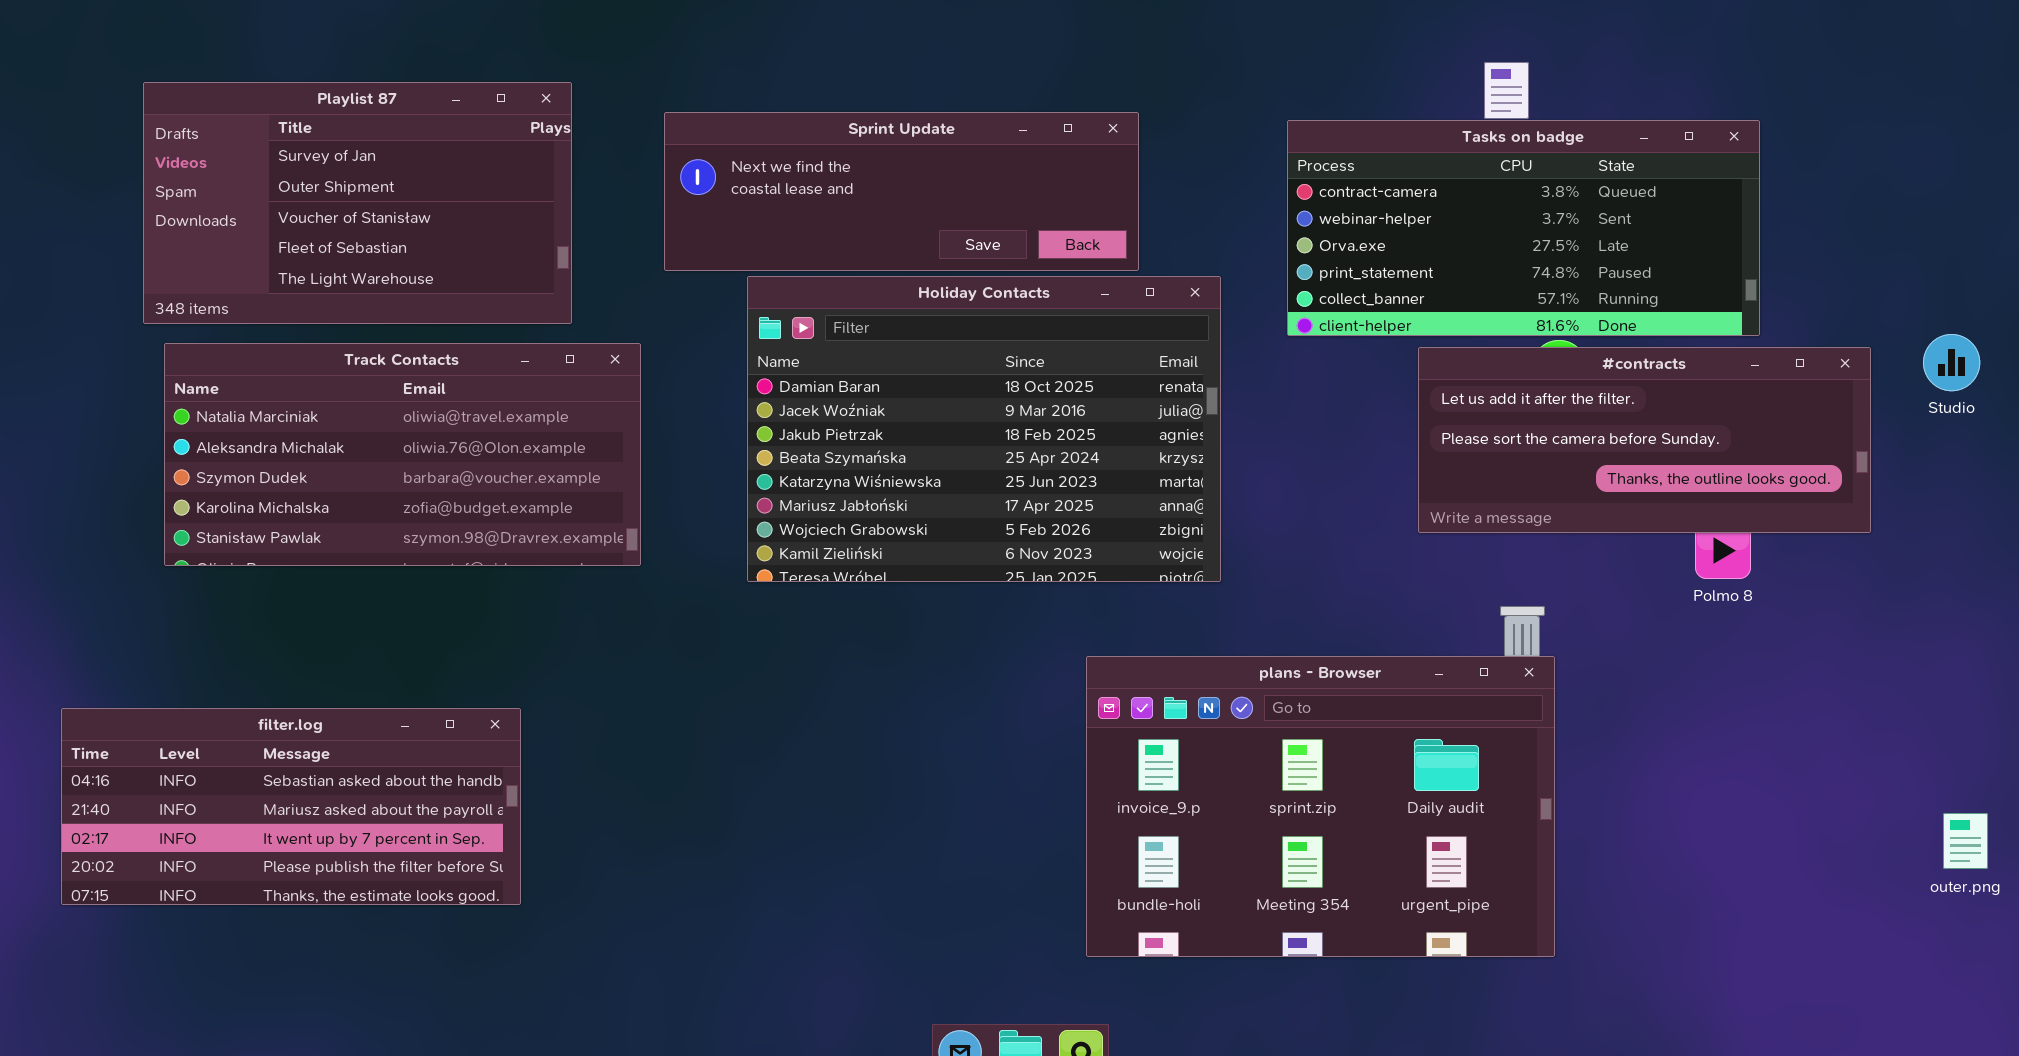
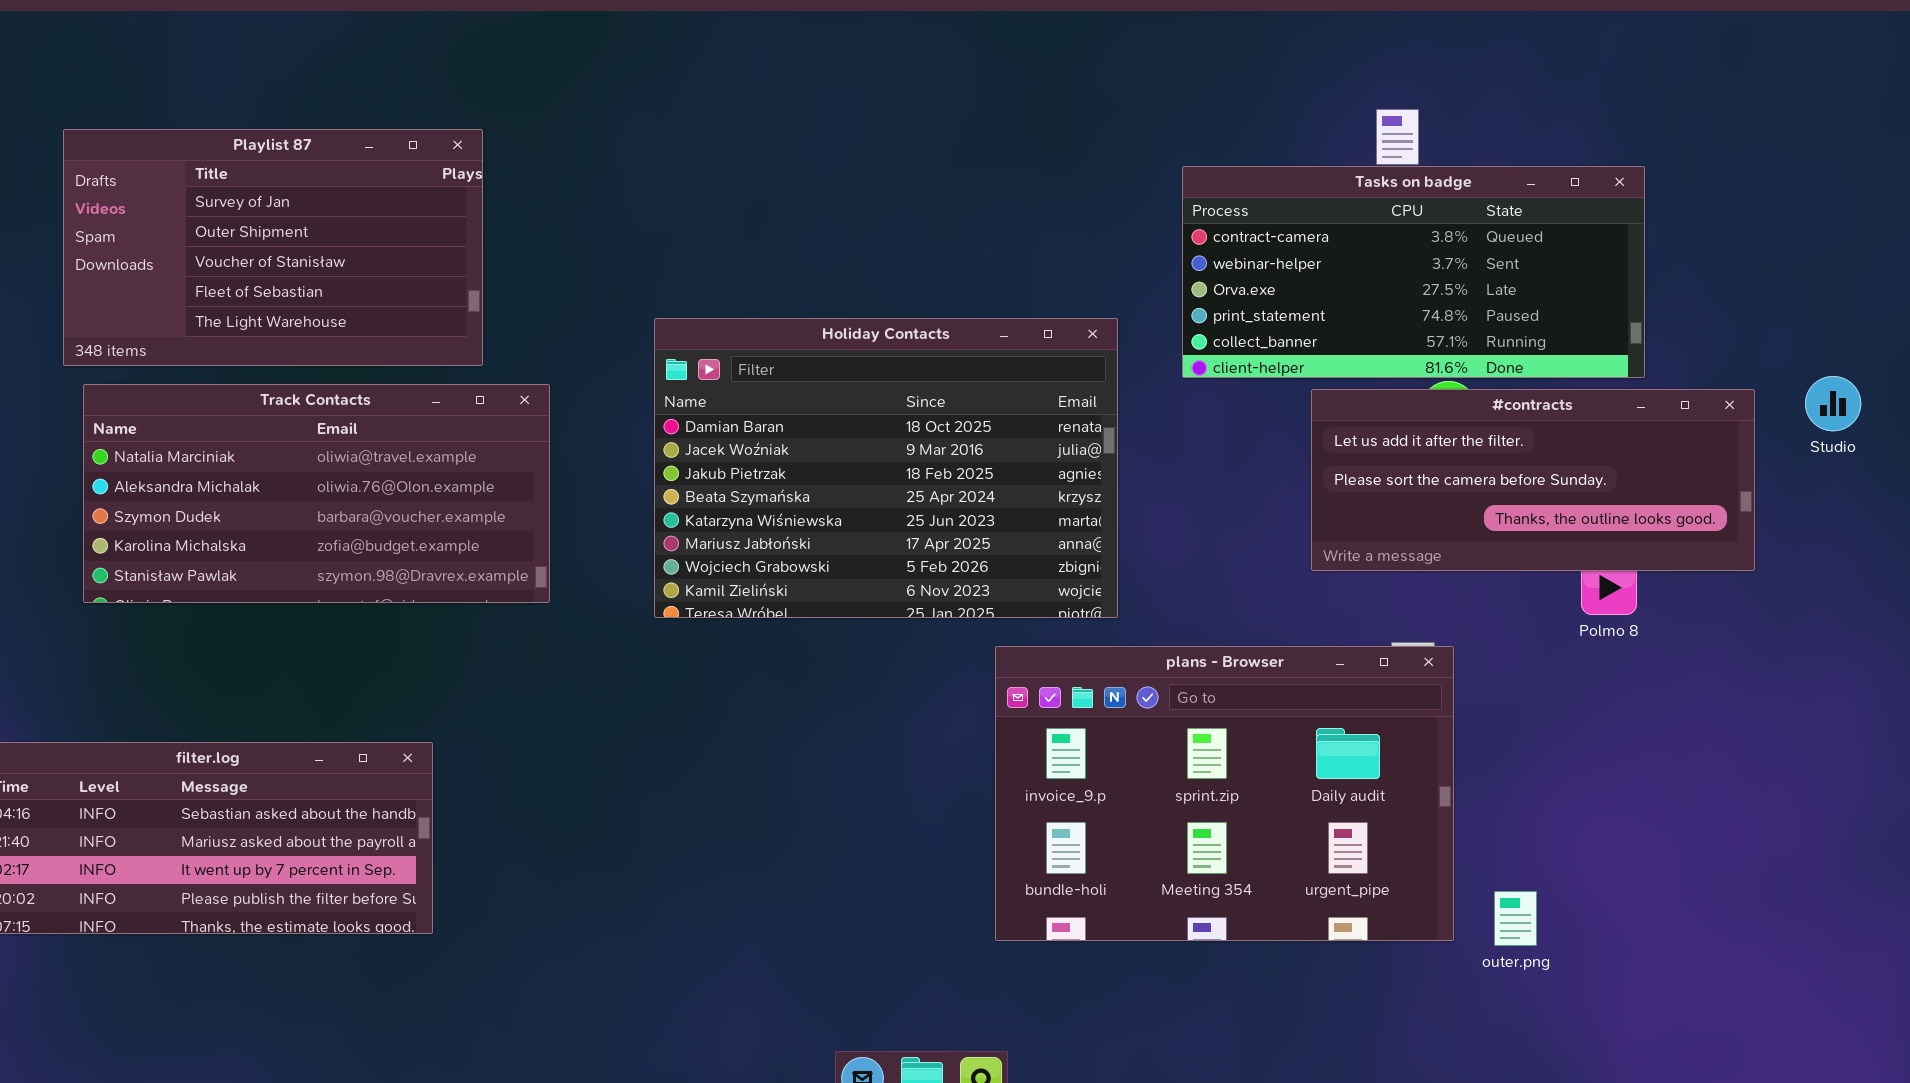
Sprint Update: [664,112,1139,271] -> none, closed
plans - Browser: [1086,656,1555,957] -> [995,646,1454,941], moved
outer.png: [1943,813,1988,869] -> [1494,891,1537,946], moved

